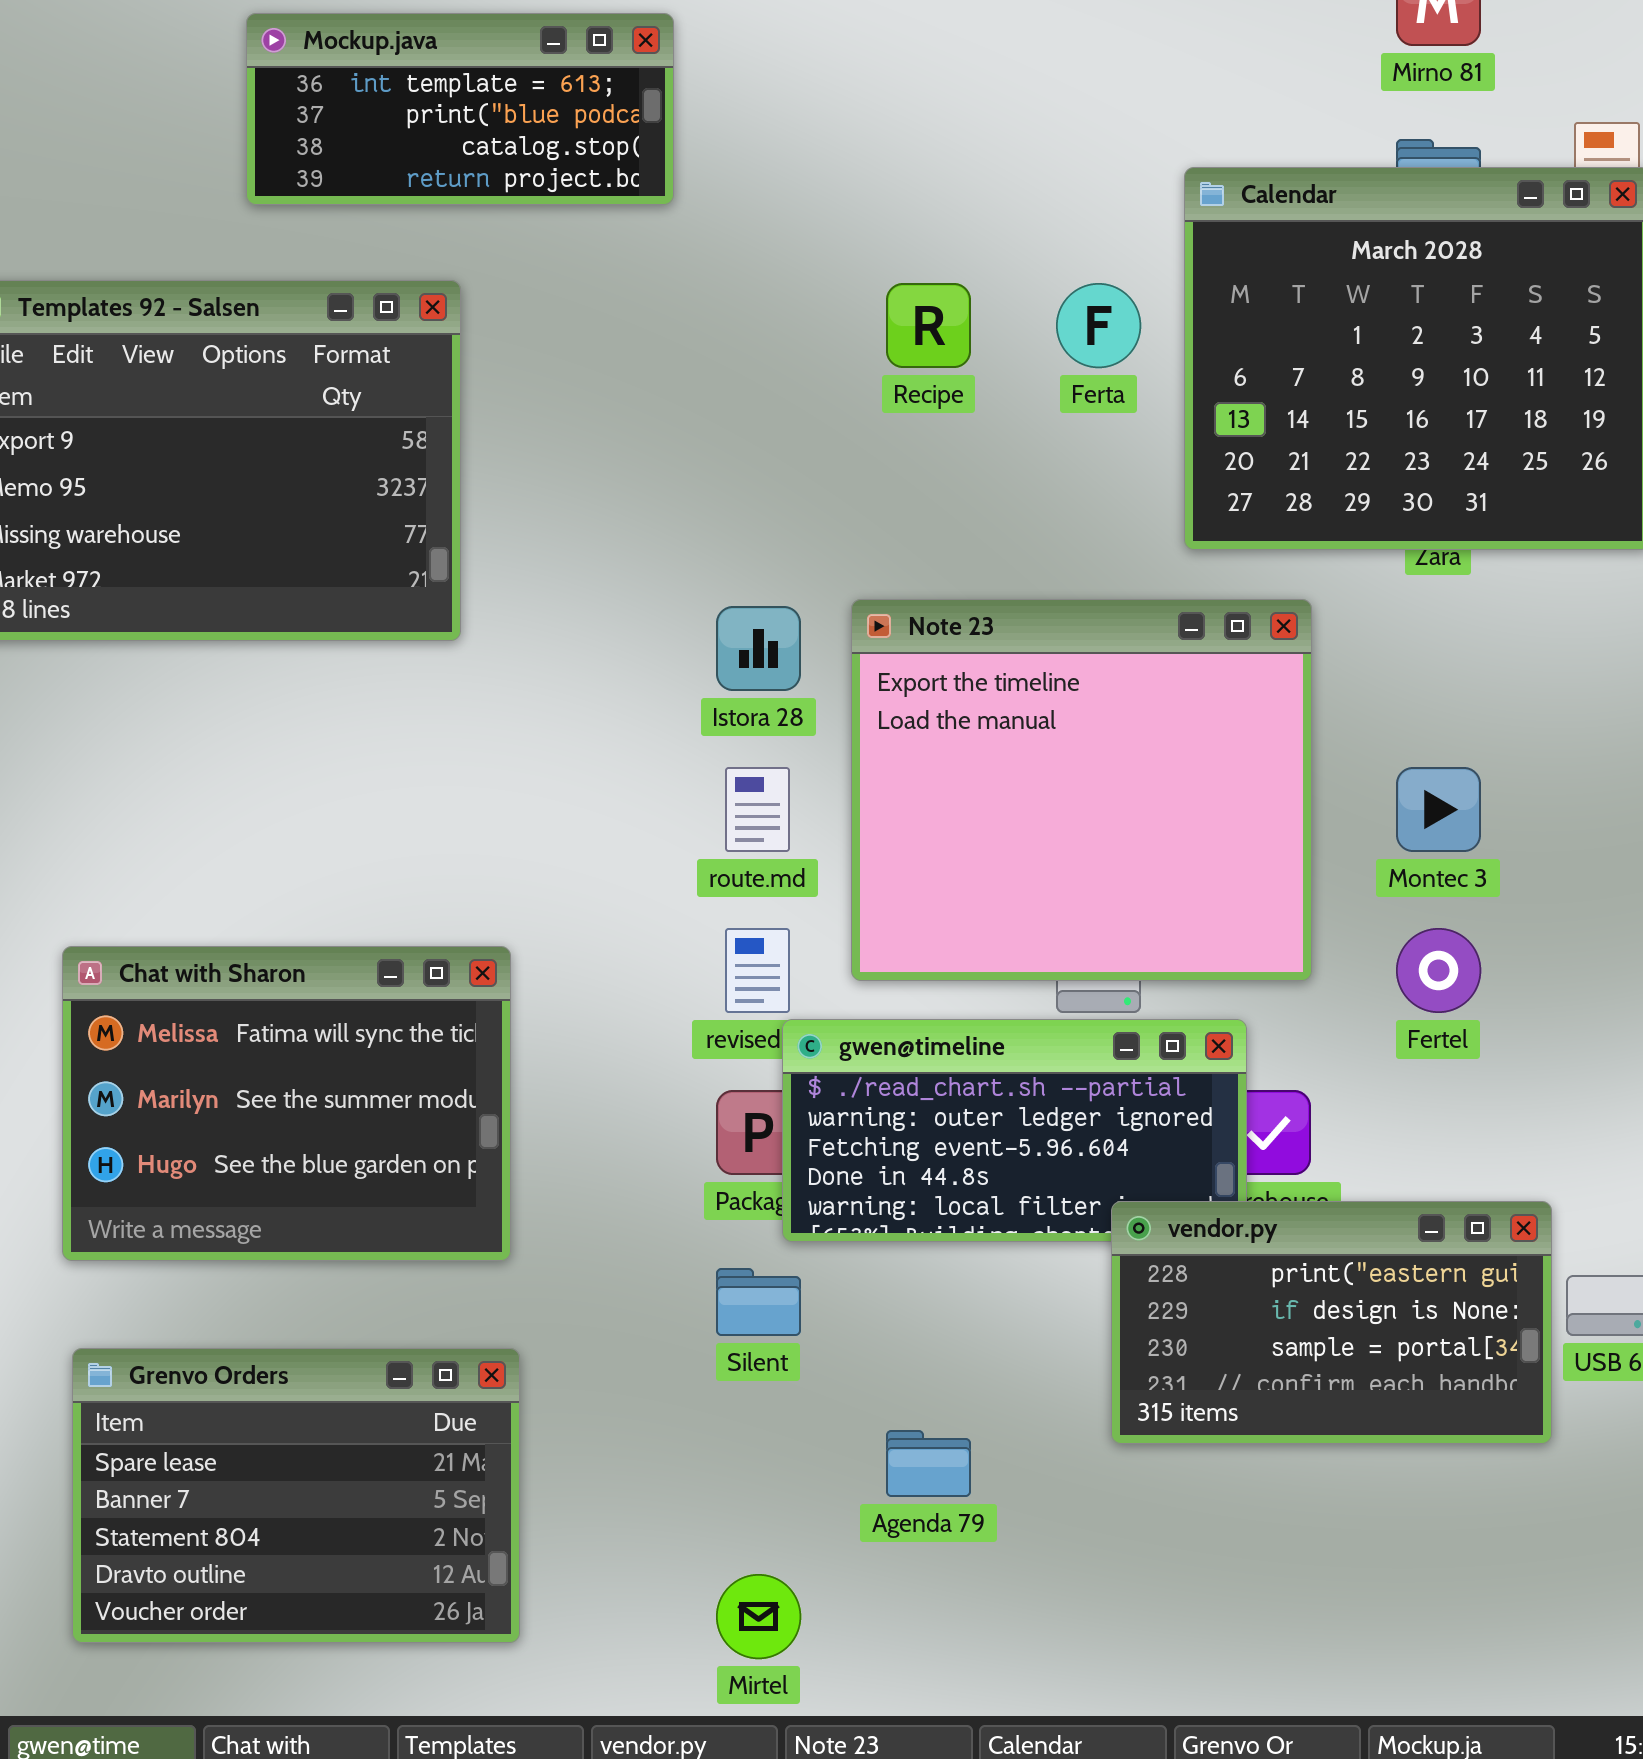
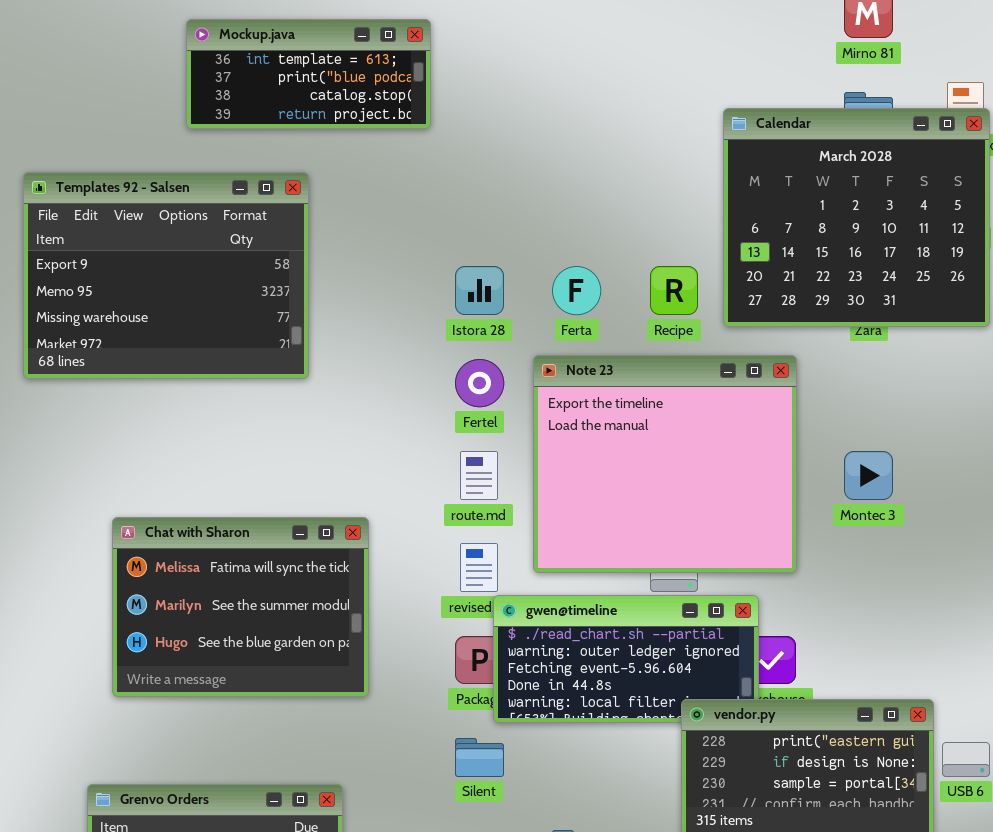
Recipe: [886,283,971,368] -> [650,266,698,315], moved
Ferta: [1056,283,1141,368] -> [552,266,601,315], moved
Istora 28: [716,606,801,691] -> [455,266,504,315], moved
Fertel: [1396,928,1481,1013] -> [455,359,504,407], moved
Chat with Sharon: [62,946,511,1261] -> [112,517,369,697], moved

